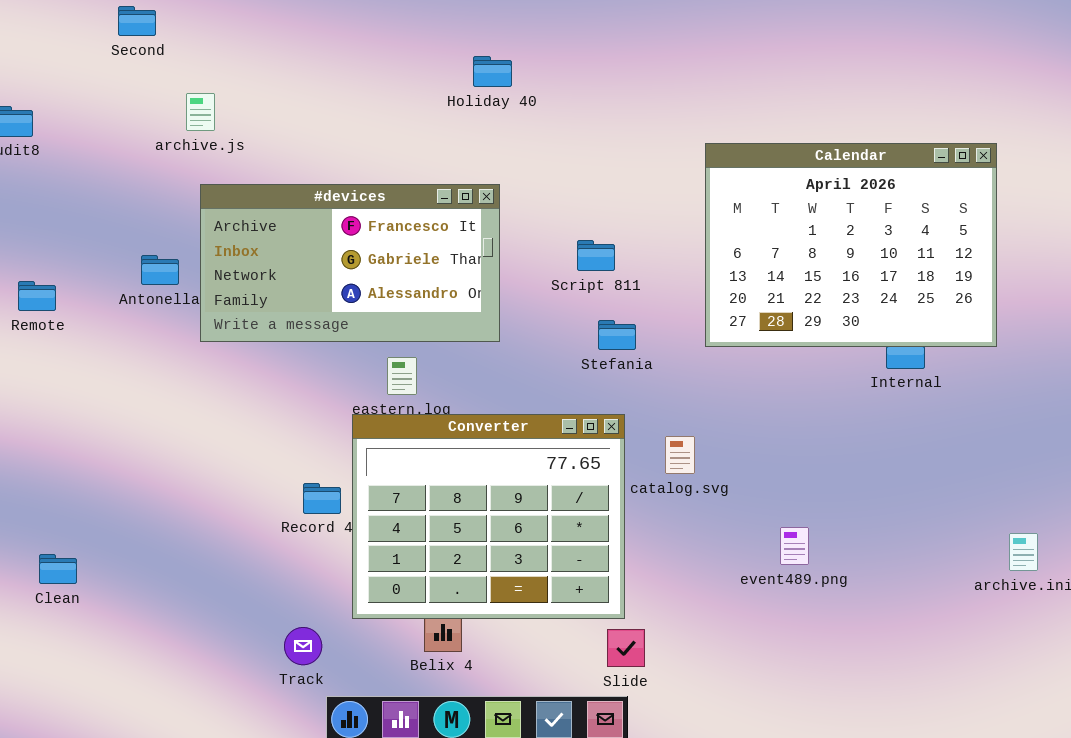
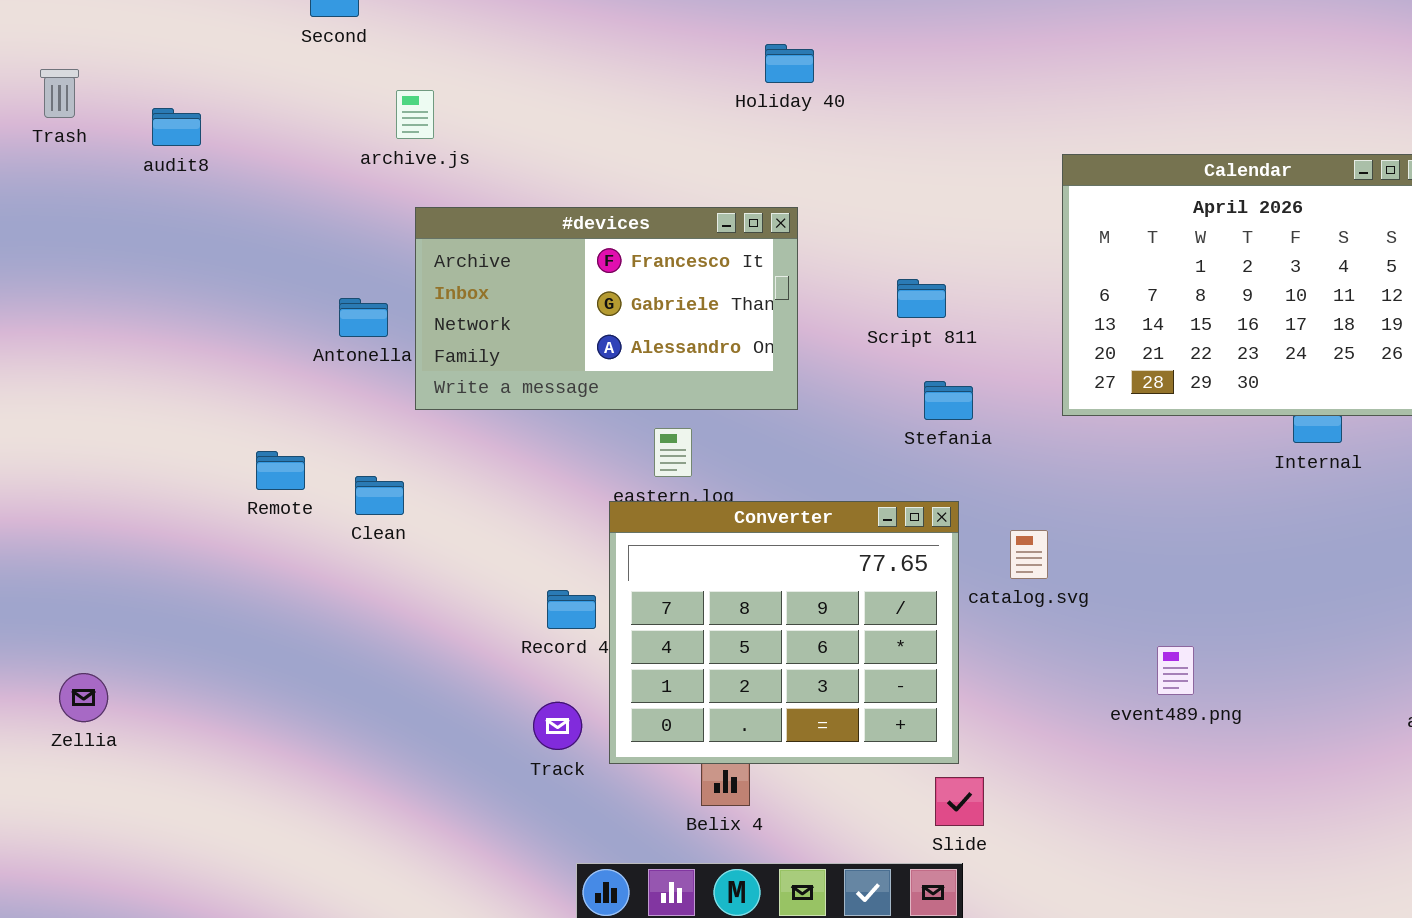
Remote: [18,281,56,311] -> [256,451,305,490], moved
Clean: [39,554,77,584] -> [355,476,404,515], moved
Track: [284,627,322,665] -> [533,702,582,750], moved

